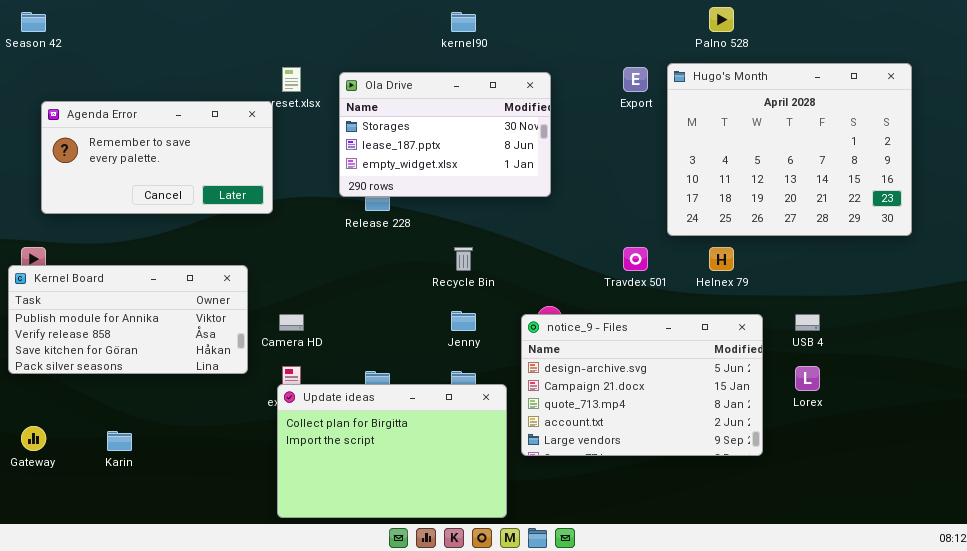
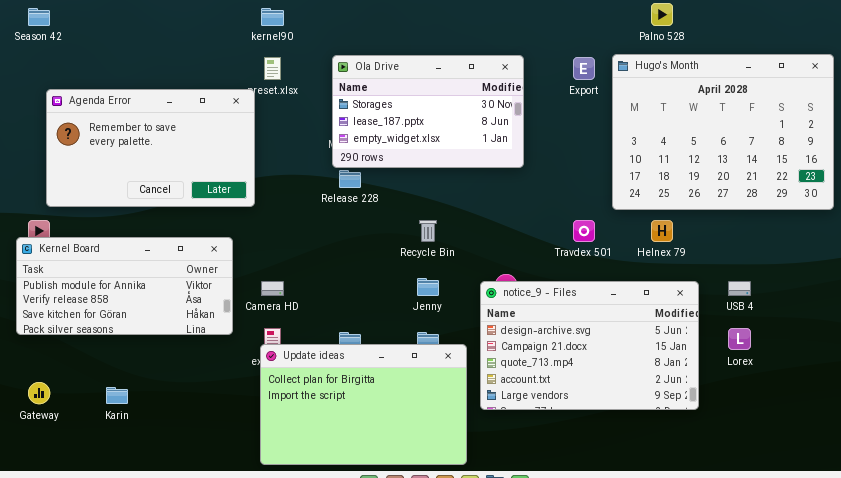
kernel90: [451,12,476,32] -> [261,8,284,26], moved
Ola Drive: [339,72,551,197] -> [332,55,524,168], moved
Agenda Error: [41,101,273,214] -> [46,89,255,207], resized

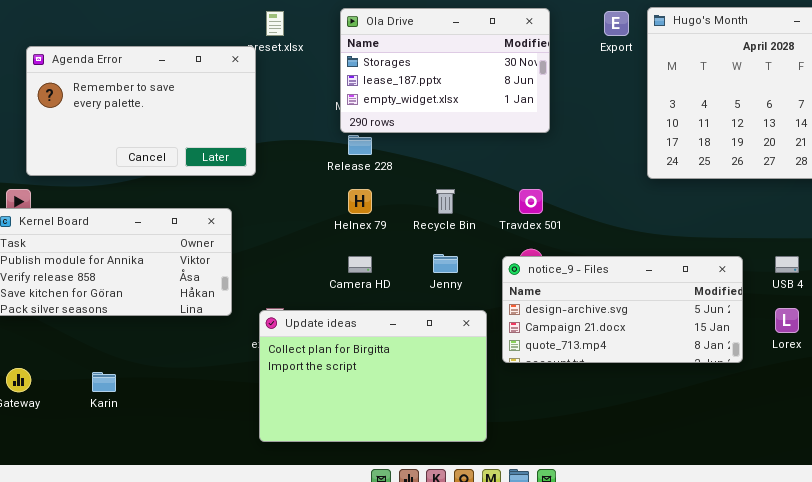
Travdex 501: [573,220,595,242] -> [519,189,543,214], moved
Helnex 79: [651,220,673,242] -> [348,189,372,214], moved
Camera HD: [261,281,284,296] -> [348,256,372,273], moved
notice_9 - Files: [480,281,699,410] -> [502,256,743,363], resized
Update ideas: [260,344,467,465] -> [259,310,487,442], moved

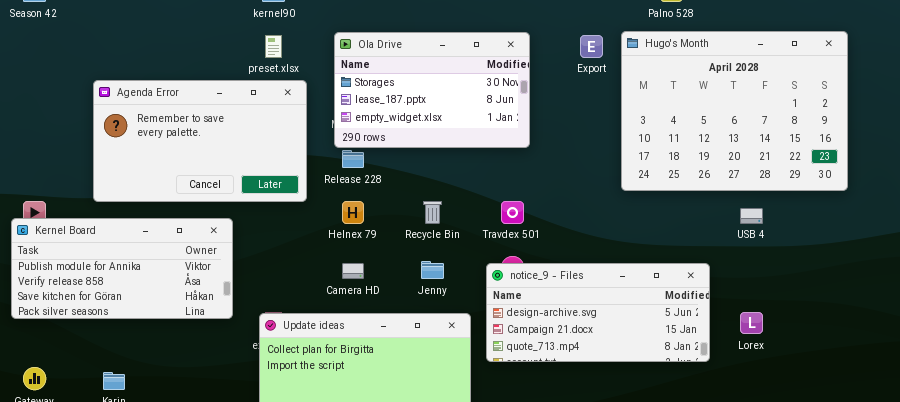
Agenda Error: [26,46,256,176] -> [93,80,307,202], moved
USB 4: [775,256,799,273] -> [740,208,763,224], moved

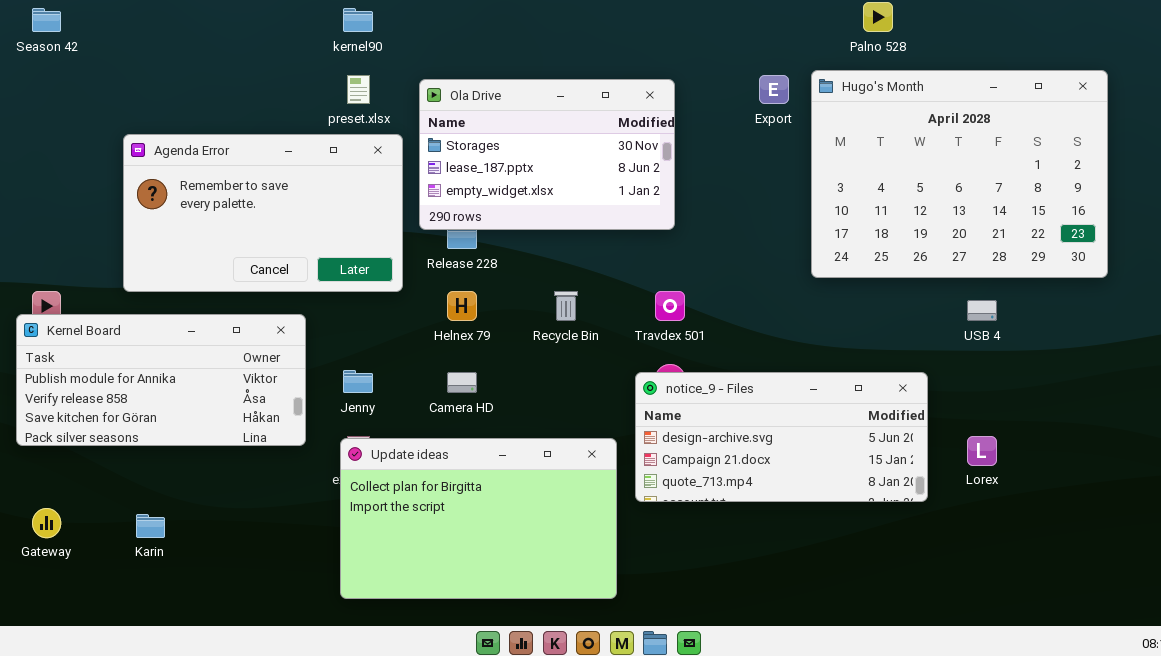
Ola Drive: [334,32,530,148] -> [419,79,675,230], moved
Jenny: [421,261,444,279] -> [343,370,373,393], moved

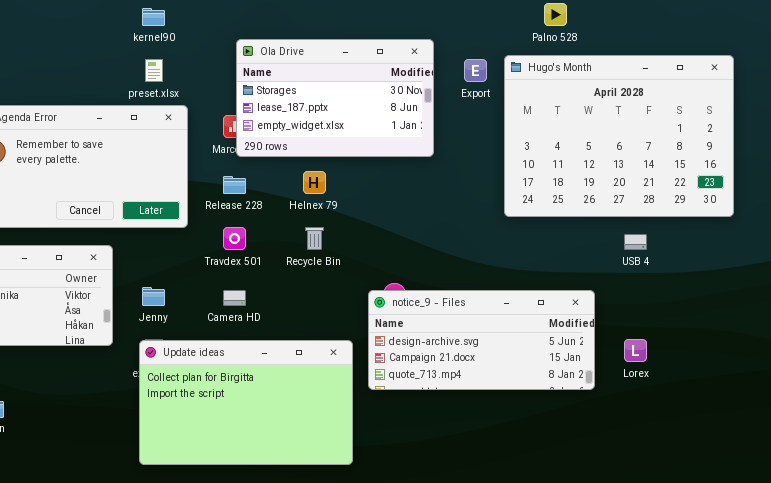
Ola Drive: [419,79,675,230] -> [236,39,434,157], moved
Helnex 79: [447,291,477,321] -> [303,171,326,194], moved
Travdex 501: [655,291,685,321] -> [223,227,246,250], moved

